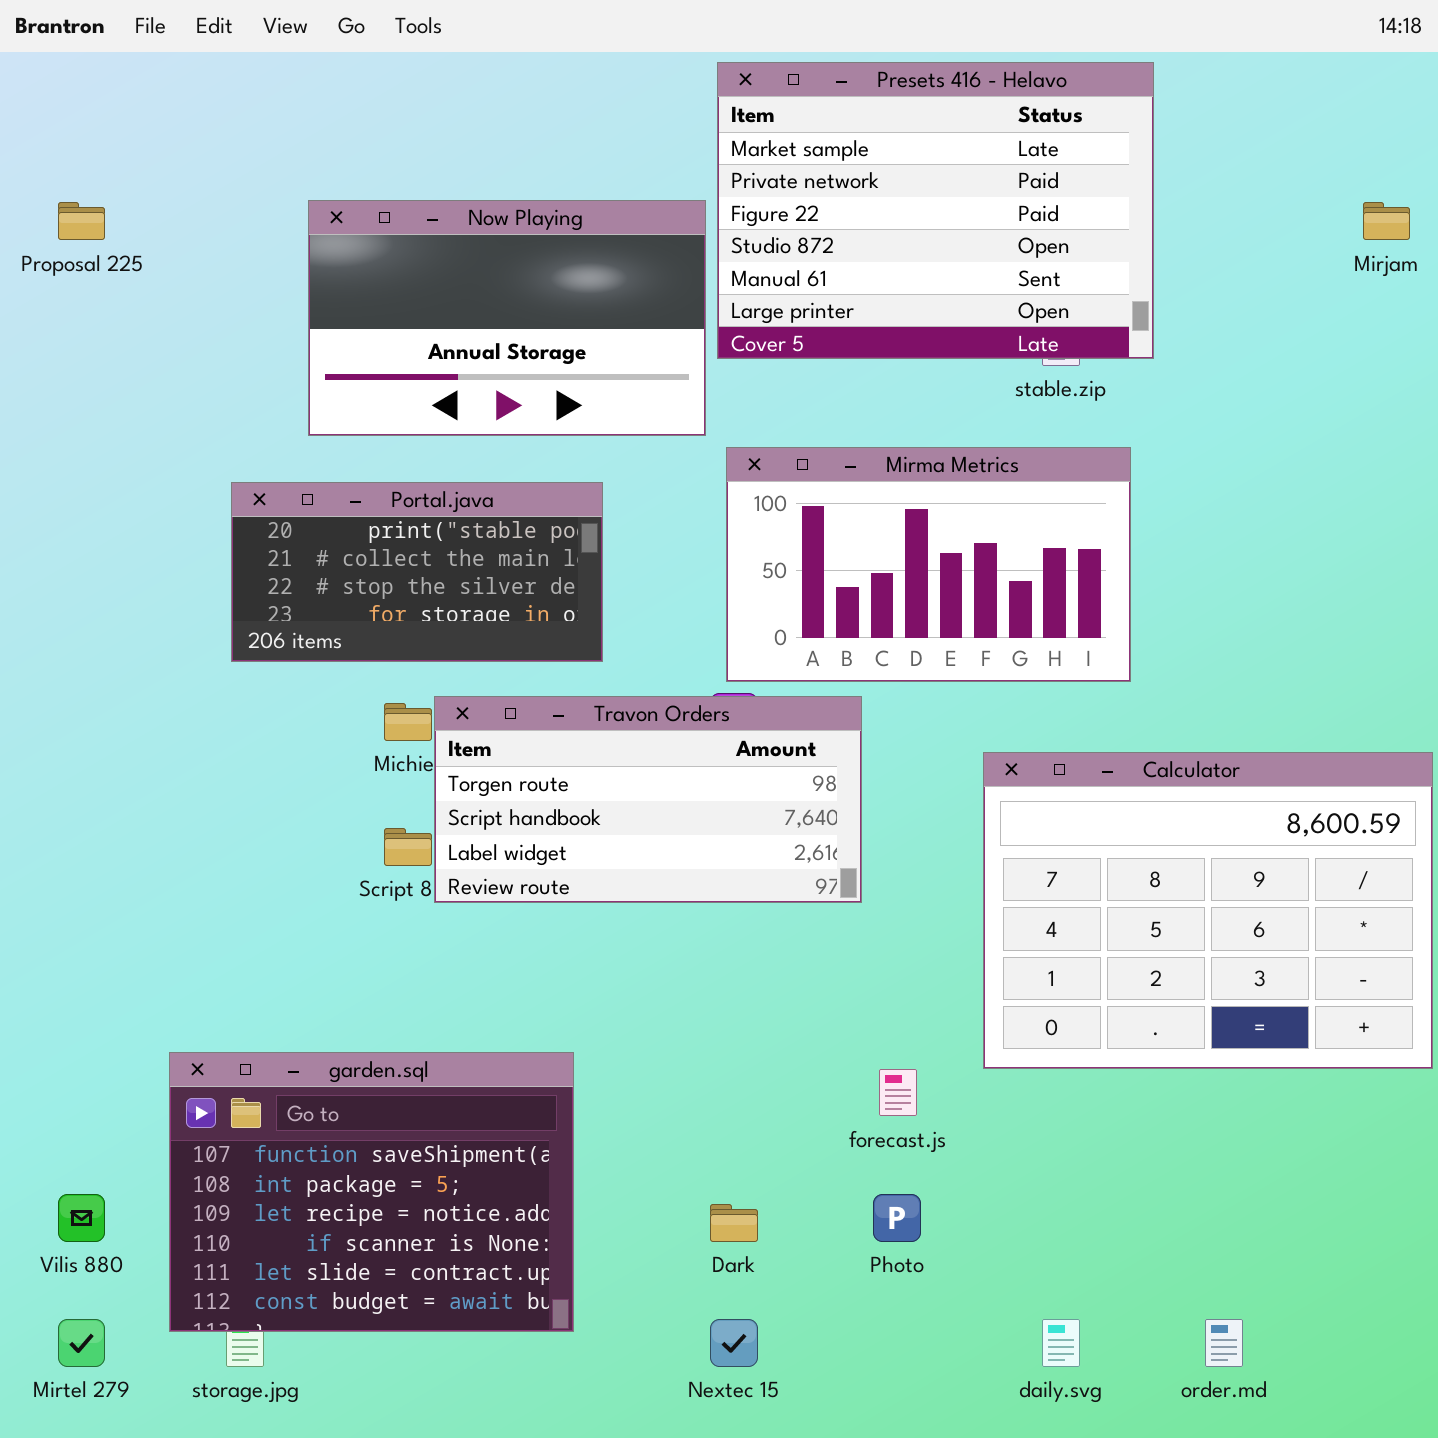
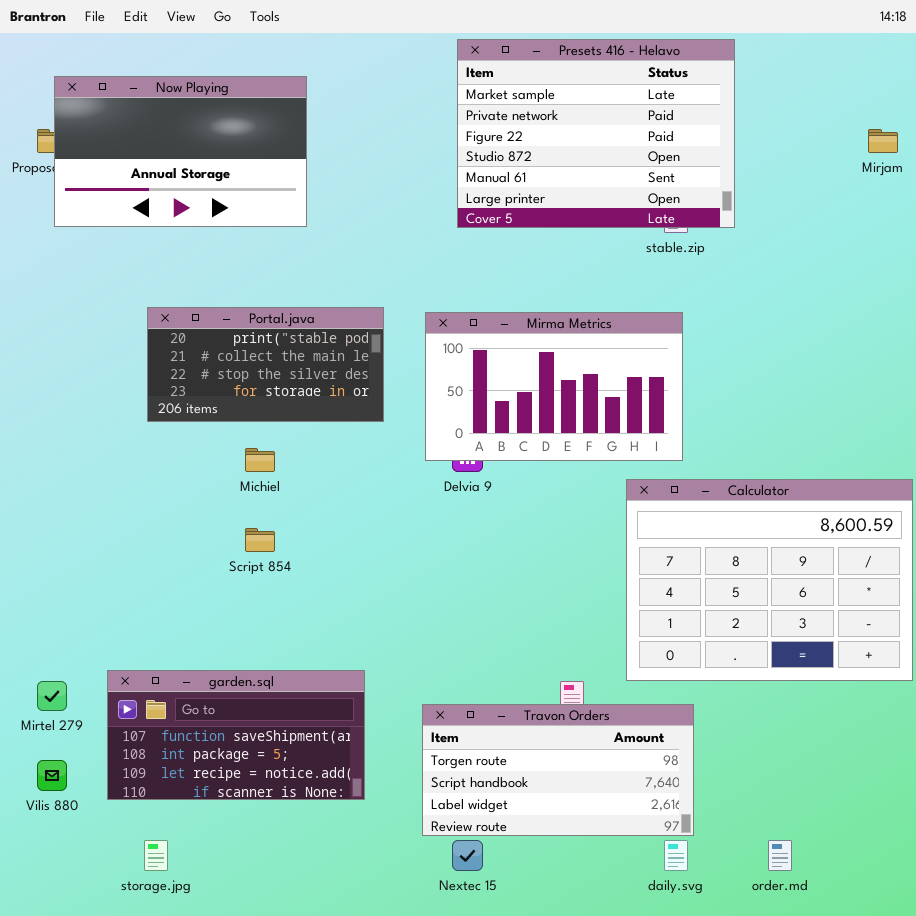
Now Playing: [308,200,706,436] -> [54,76,307,227], moved
Mirma Metrics: [726,447,1131,682] -> [425,312,683,461], moved
Travon Orders: [434,696,862,903] -> [422,704,694,836], moved
garden.sql: [169,1052,574,1332] -> [107,670,365,800], resized
Mirtel 279: [58,1319,105,1367] -> [37,681,67,711], moved

